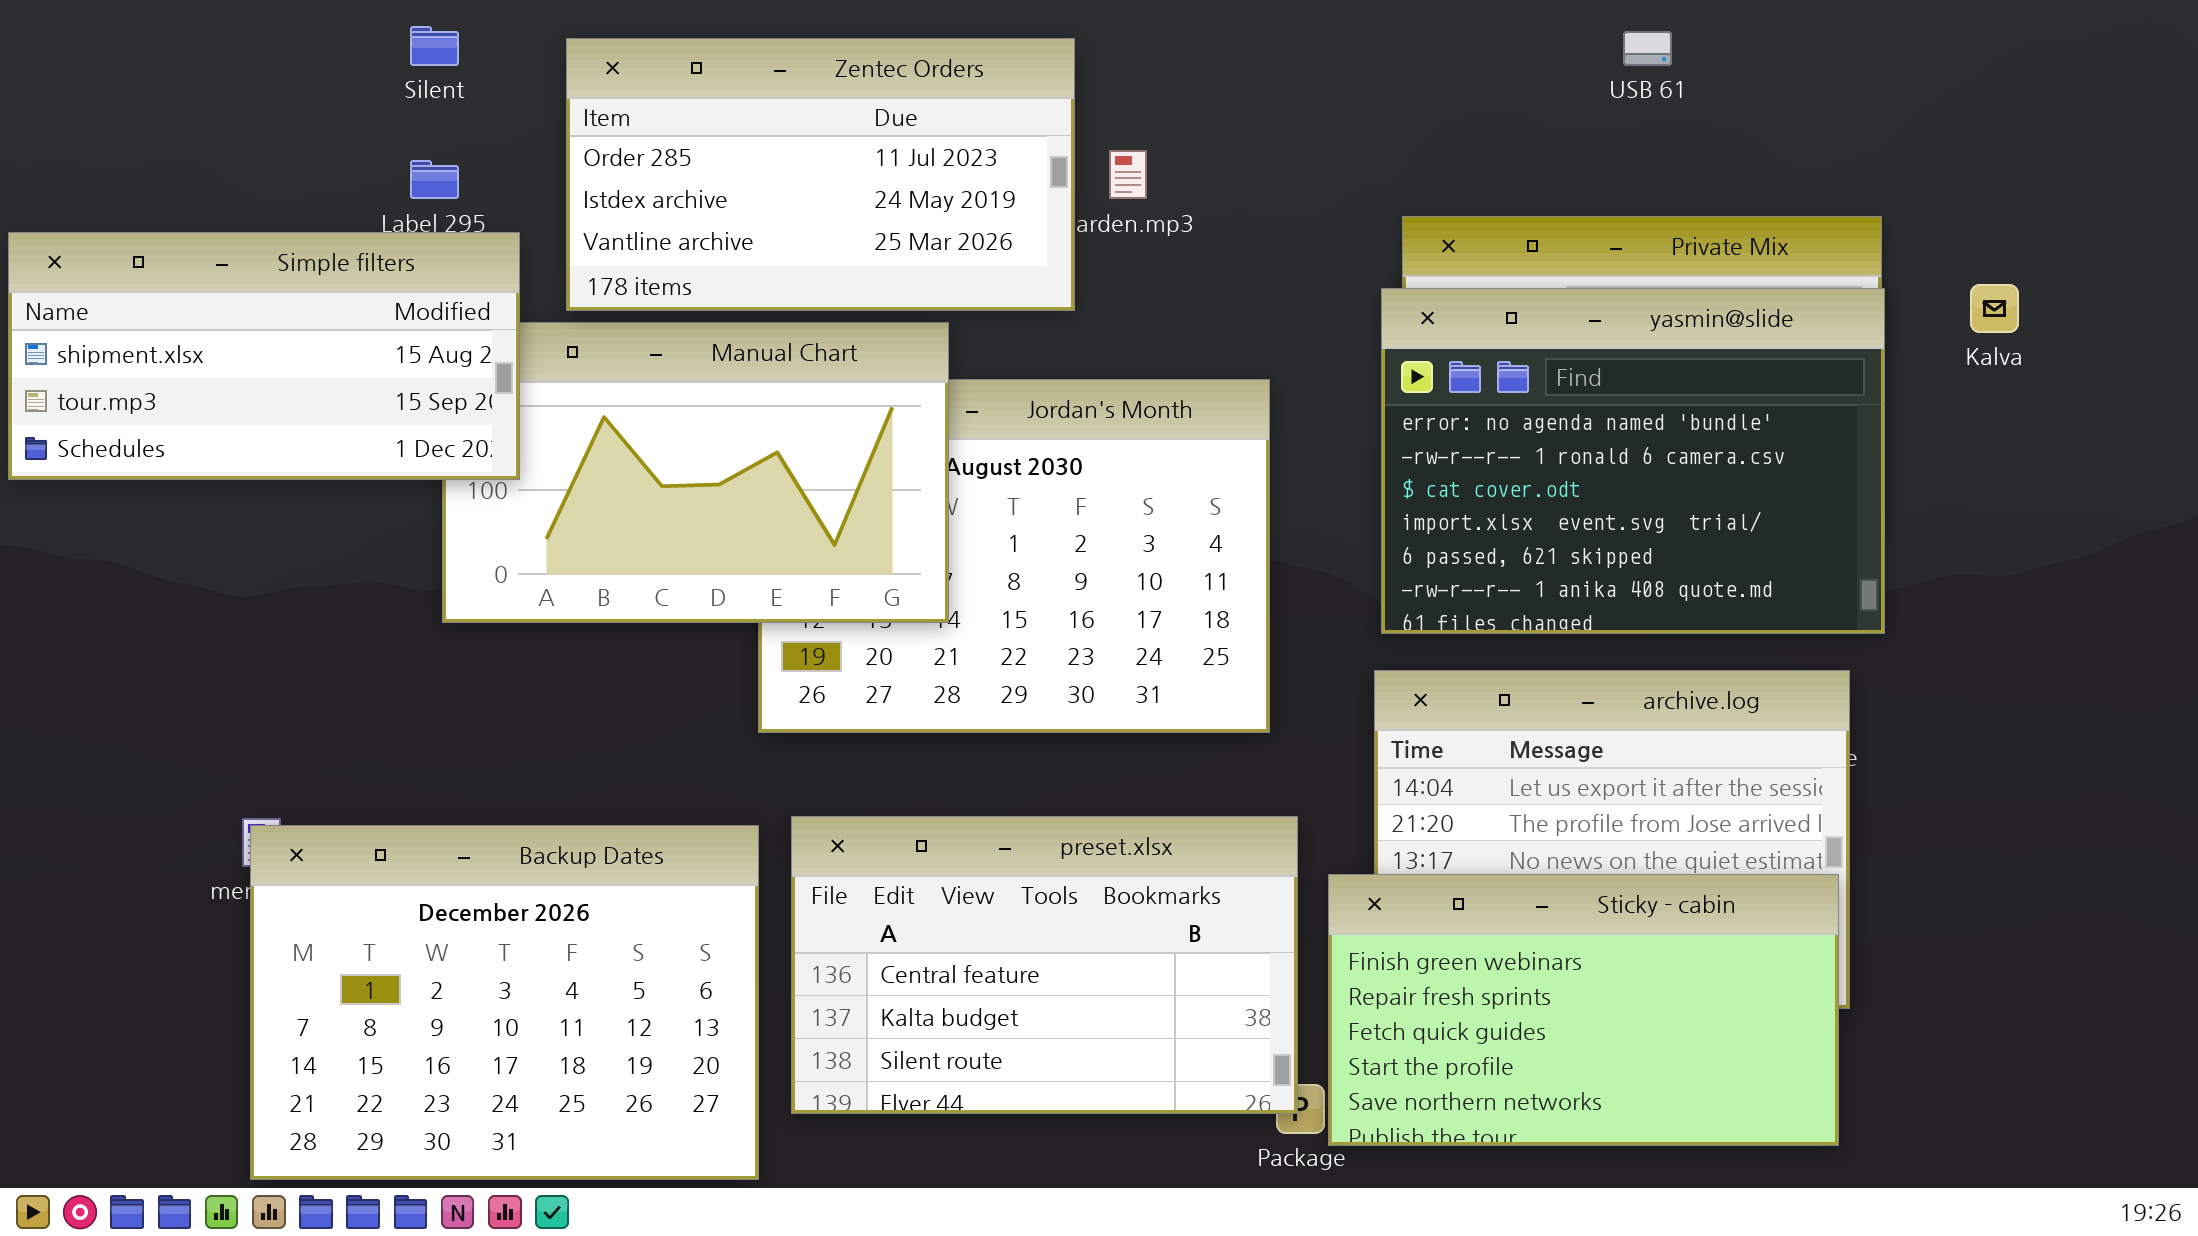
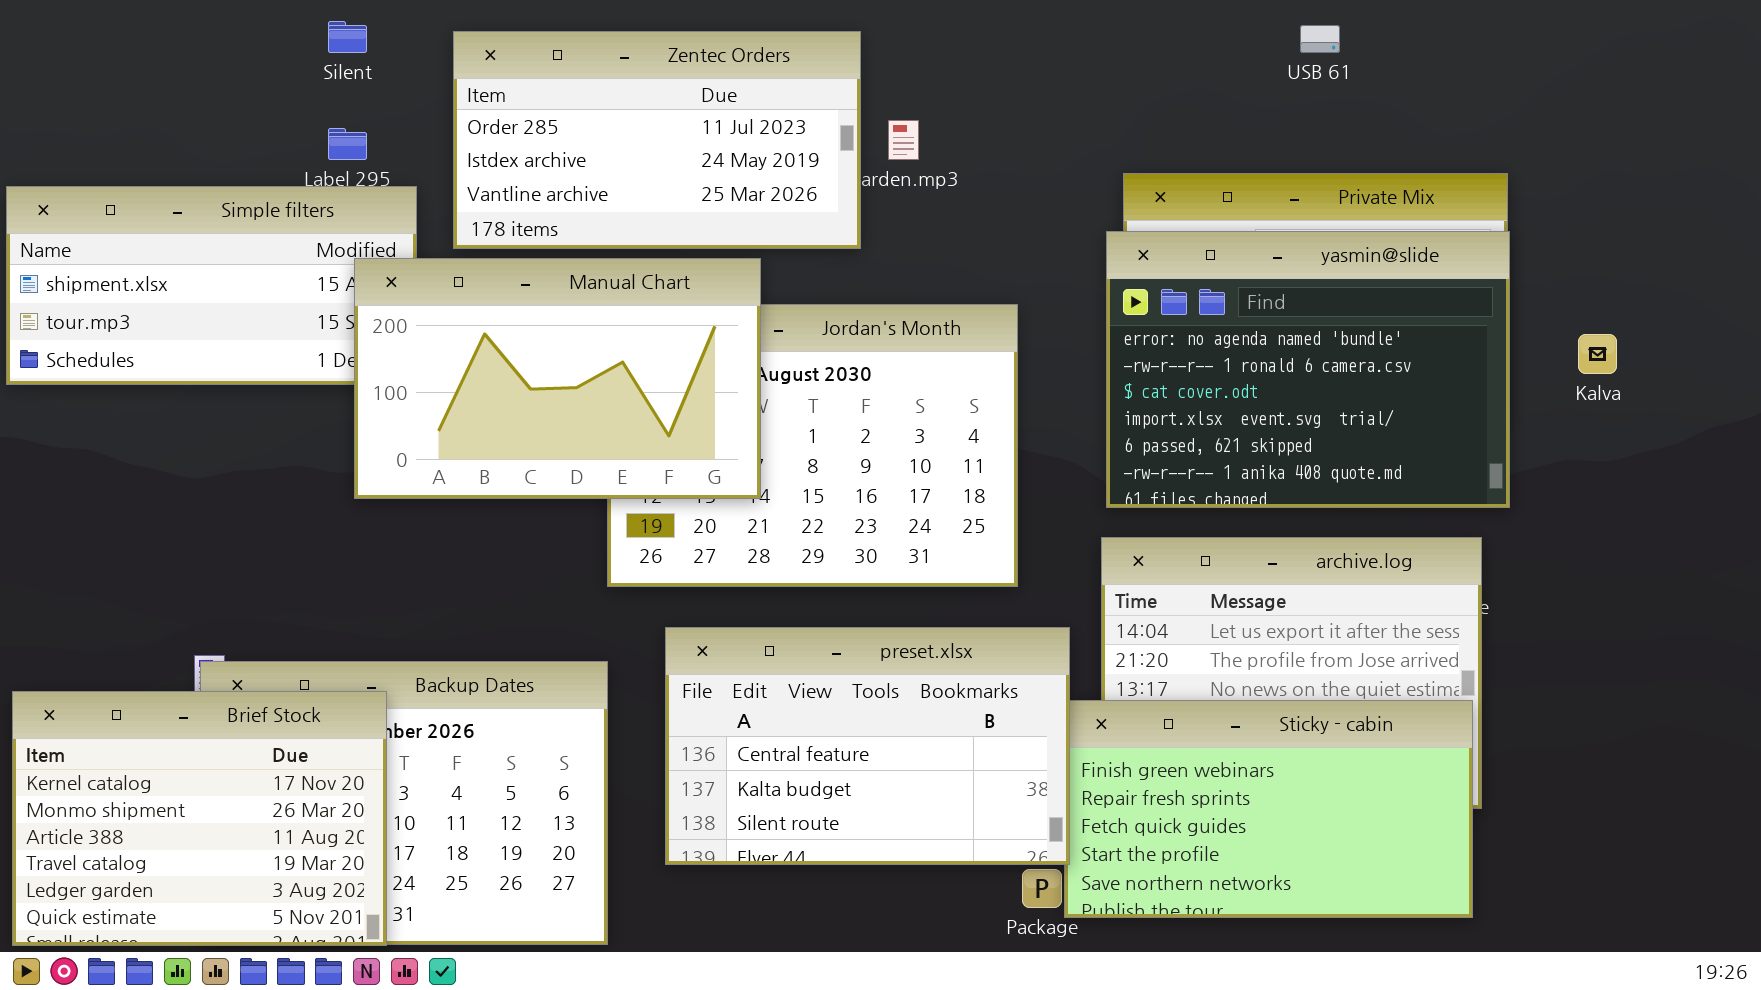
Kalva: [1970,284,2019,333] -> [1578,334,1617,374], moved
Manual Chart: [442,322,949,623] -> [354,258,761,499], raised
preset.xlsx: [791,816,1298,1114] -> [665,627,1070,865], moved
Brief Stock: none -> [12,691,387,946], opened

